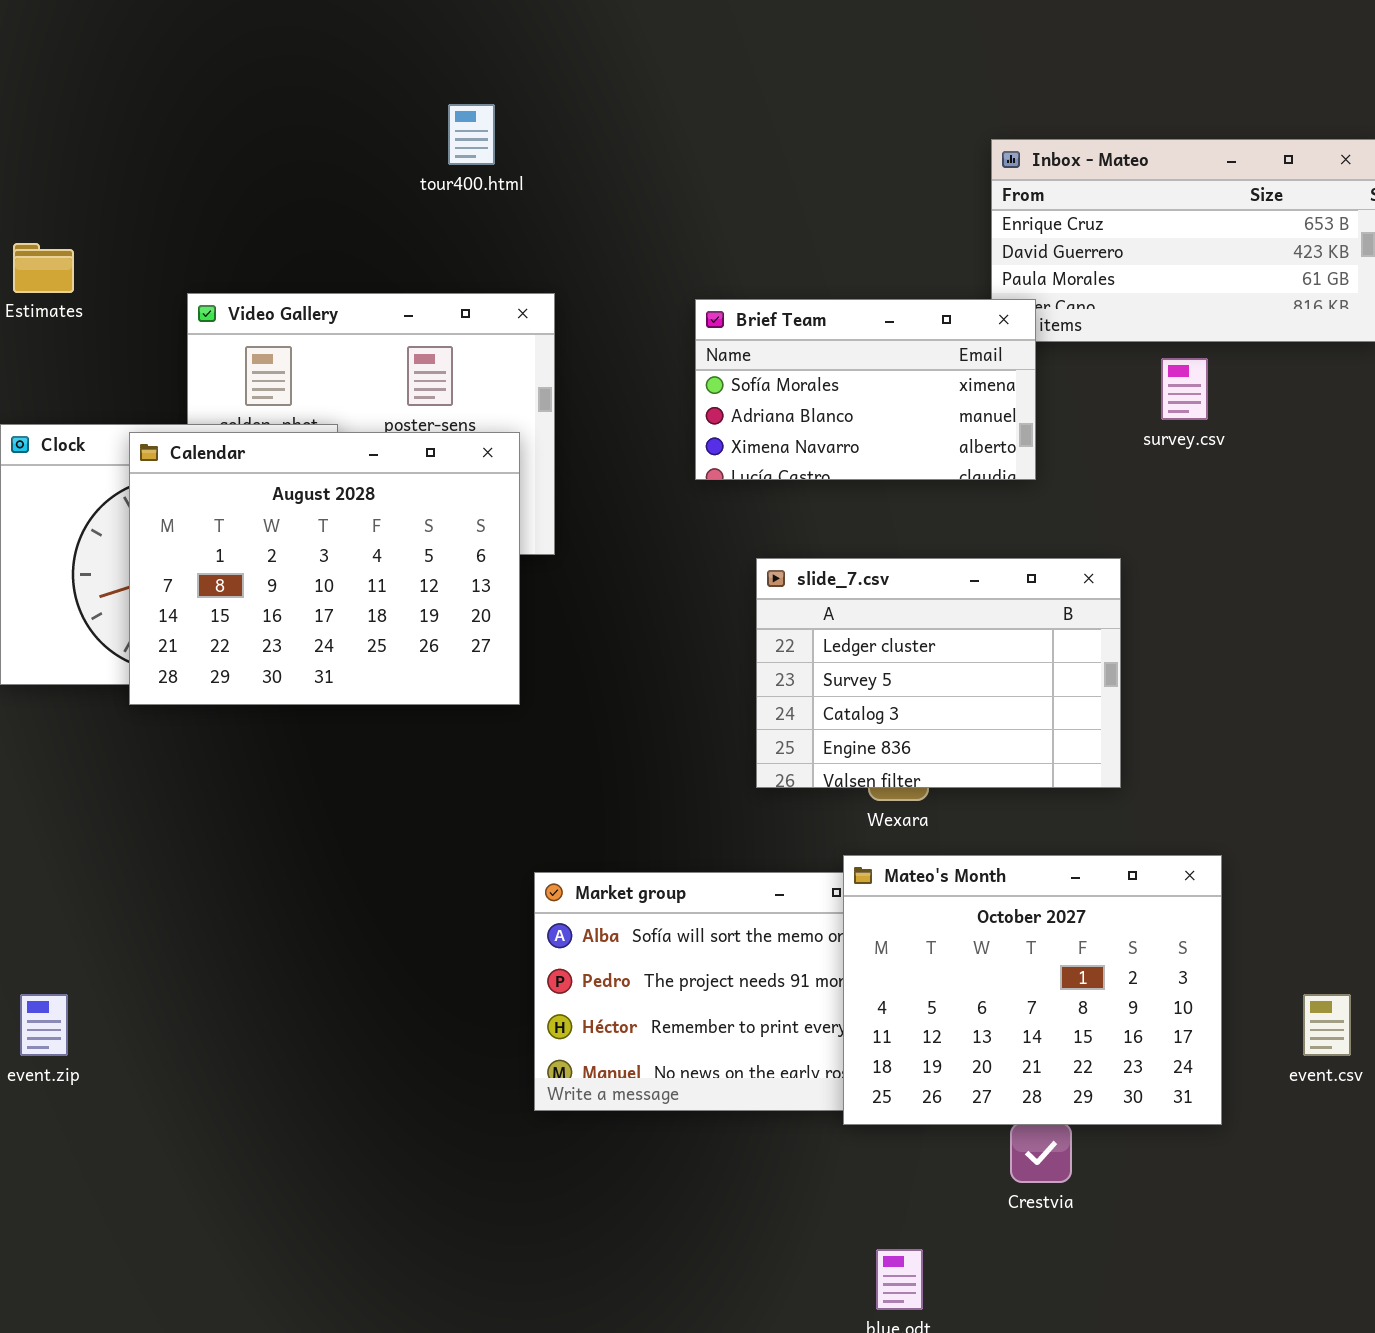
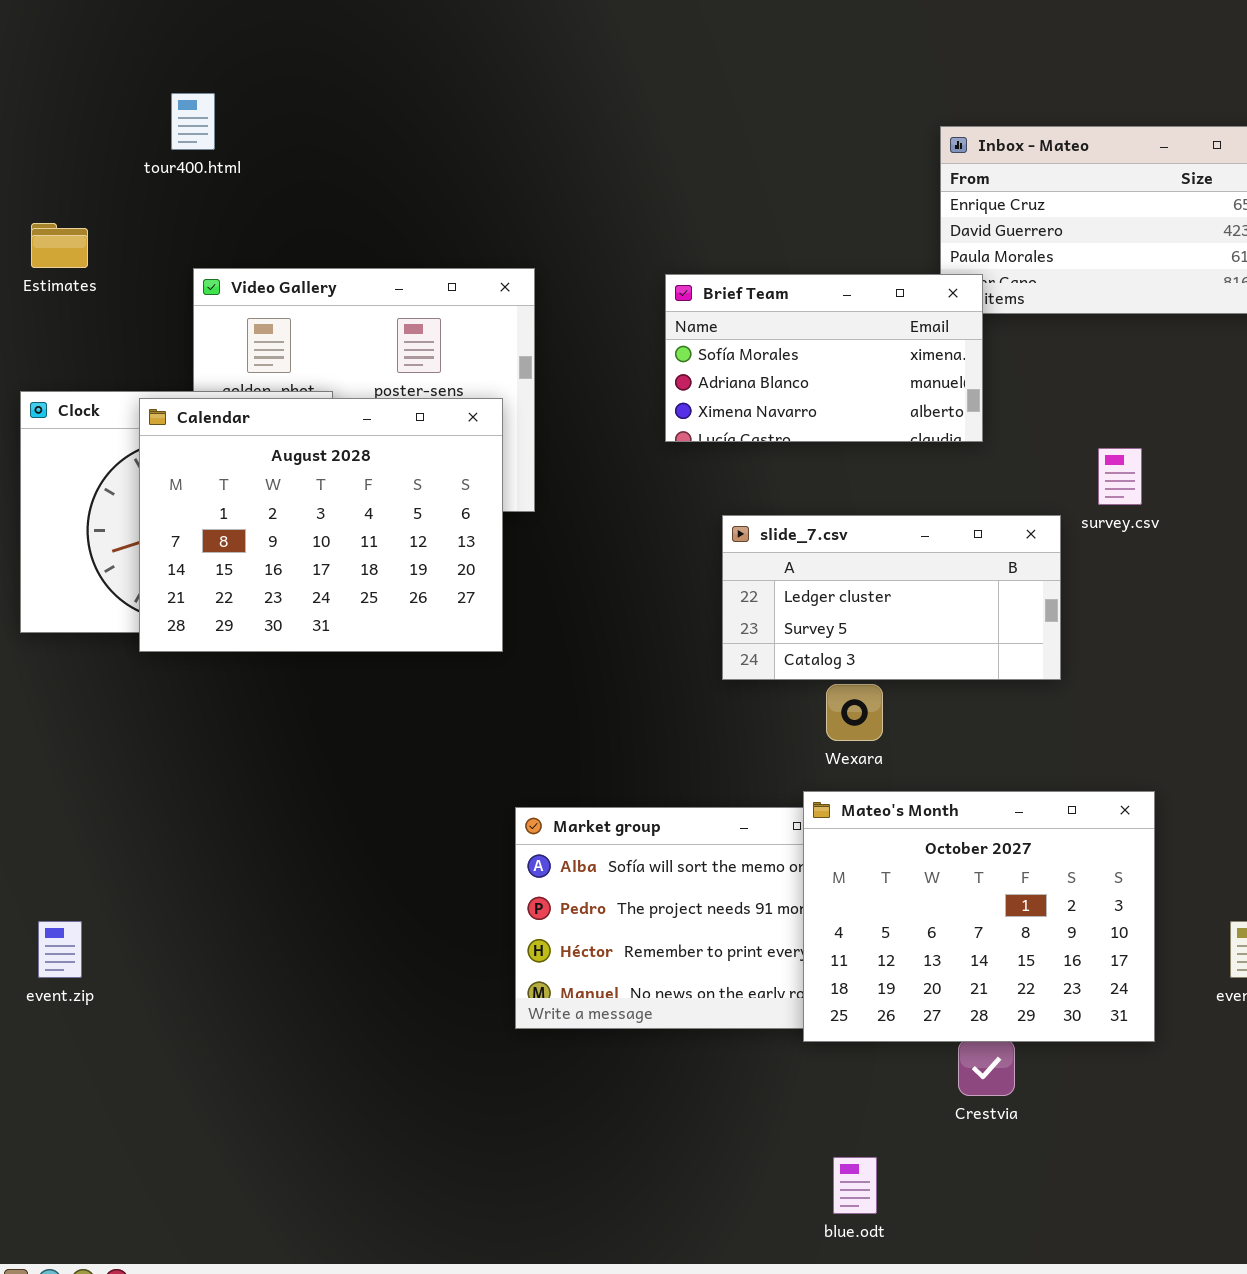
tour400.html: [448,104,495,165] -> [171,93,215,150], moved
survey.csv: [1161,358,1208,420] -> [1098,448,1142,505], moved
slide_7.csv: [756,558,1121,788] -> [722,515,1061,680], resized

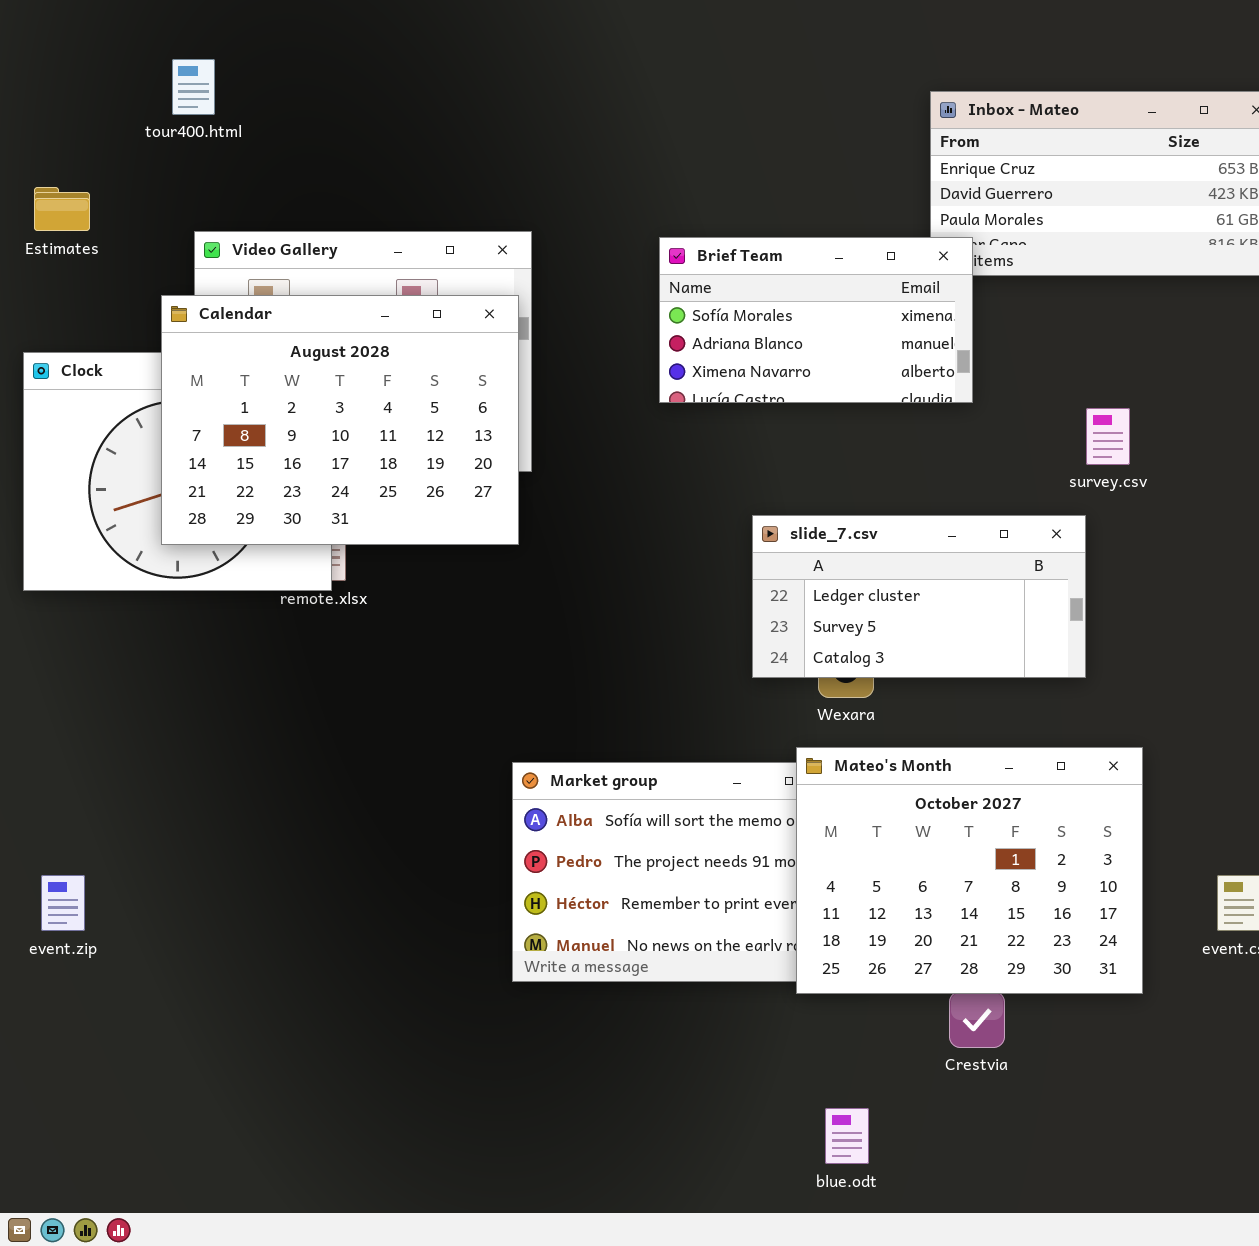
Calendar: [139,398,503,652] -> [161,295,519,545], moved
slide_7.csv: [722,515,1061,680] -> [752,515,1086,678], moved

